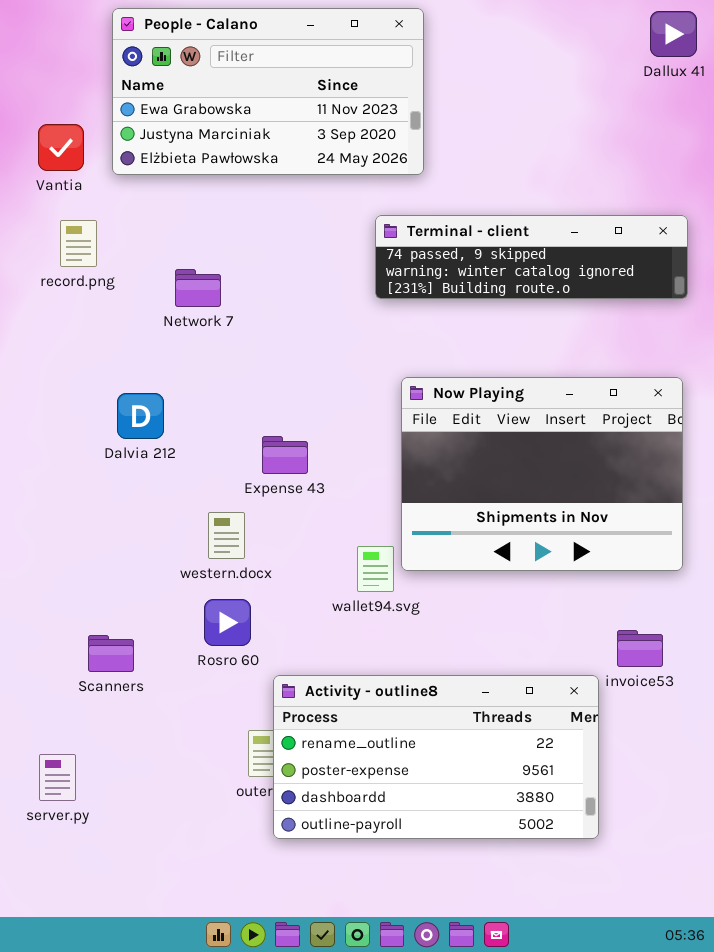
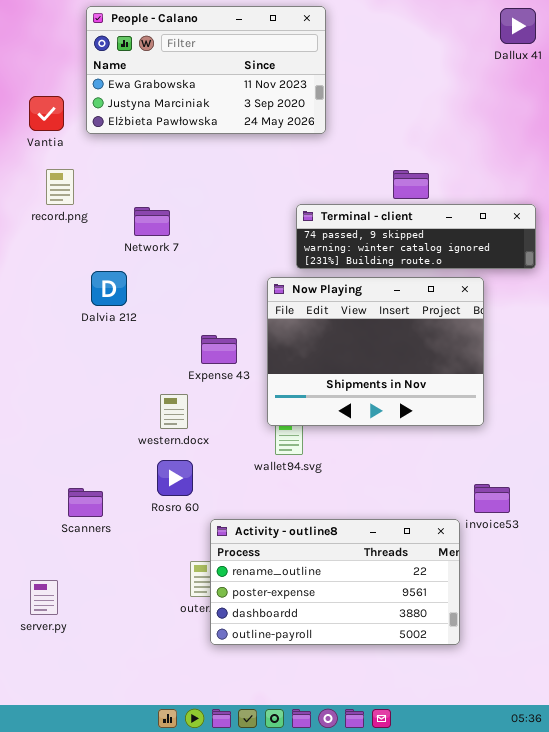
Terminal - client: [375,215,688,299] -> [296,204,536,269], moved
Now Playing: [401,377,683,571] -> [267,277,484,426], moved
Dalvia 212: [117,393,164,439] -> [91,271,127,306], moved

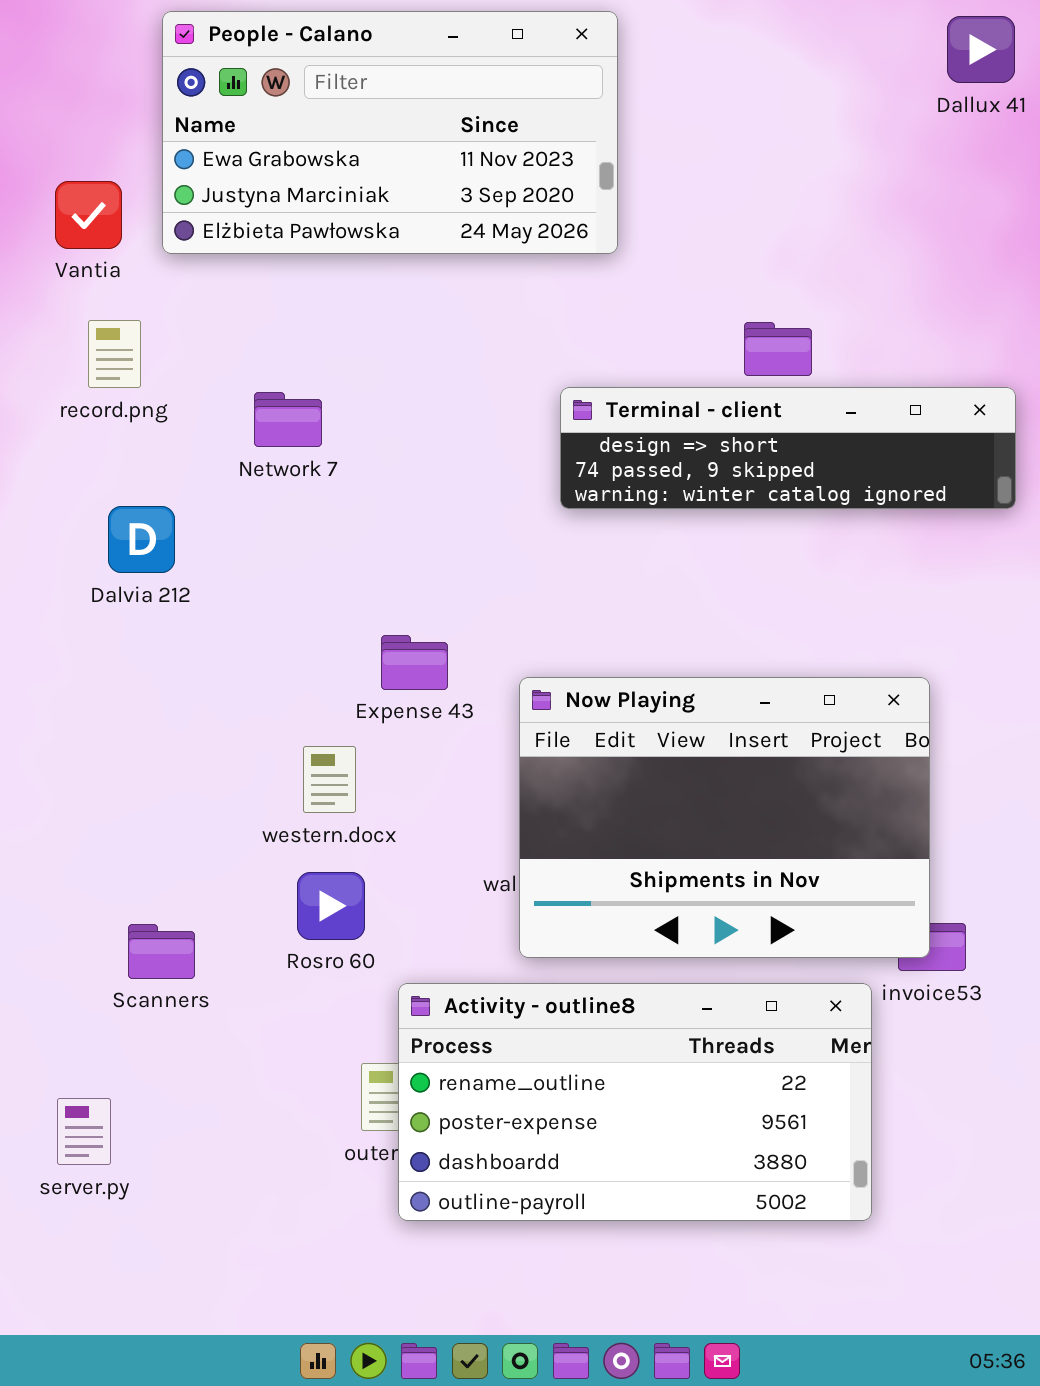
Terminal - client: [296,204,536,269] -> [560,387,1016,509], scrolled up 1 row
Dalvia 212: [91,271,127,306] -> [108,506,175,573], moved
Now Playing: [267,277,484,426] -> [519,677,930,958], moved

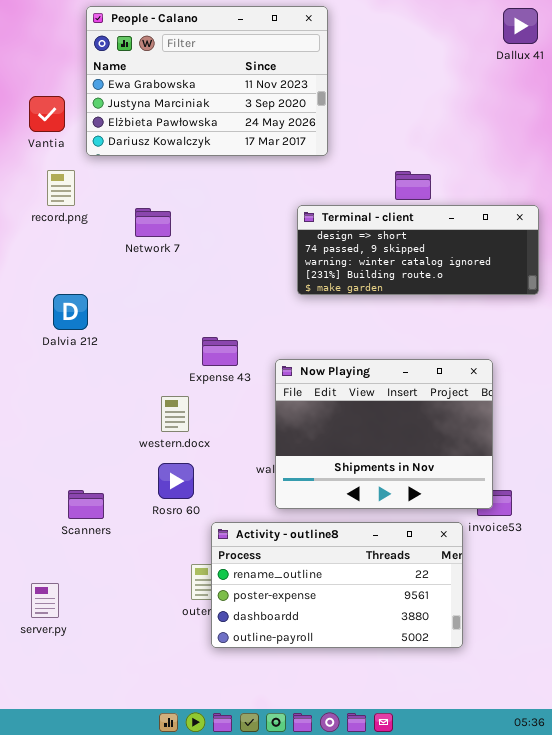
People - Calano: [162,11,618,254] -> [86,6,328,156], resized
Terminal - client: [560,387,1016,509] -> [297,205,539,295], resized
Dalvia 212: [108,506,175,573] -> [53,294,88,330], moved

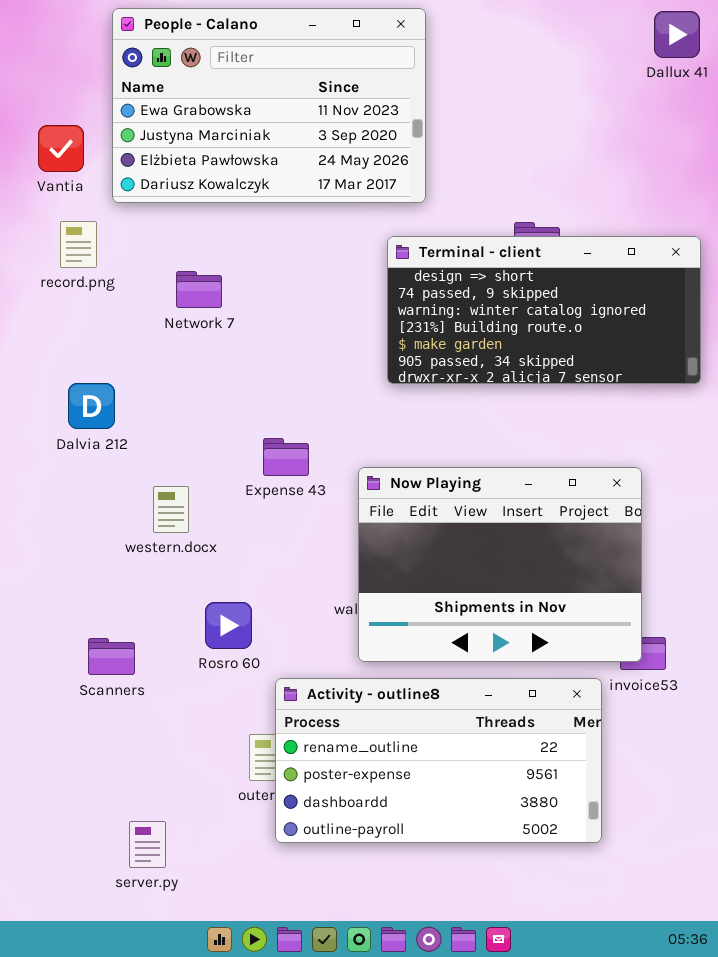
Terminal - client: [297,205,539,295] -> [387,236,701,384], resized
western.docx: [161,396,189,432] -> [153,486,189,533], moved
server.py: [31,583,59,618] -> [129,821,166,868], moved

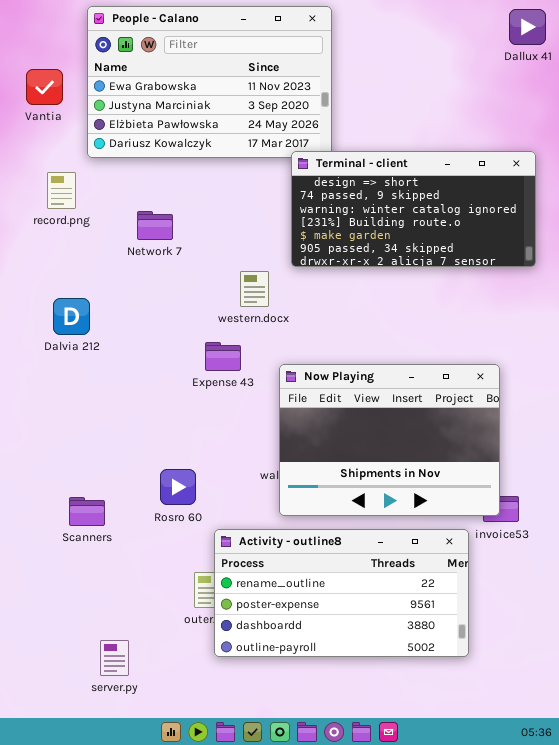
Vantia: [38,125,84,172] -> [26,69,63,105], moved
Terminal - client: [387,236,701,384] -> [291,151,536,267], moved
western.docx: [153,486,189,533] -> [240,271,269,307], moved

